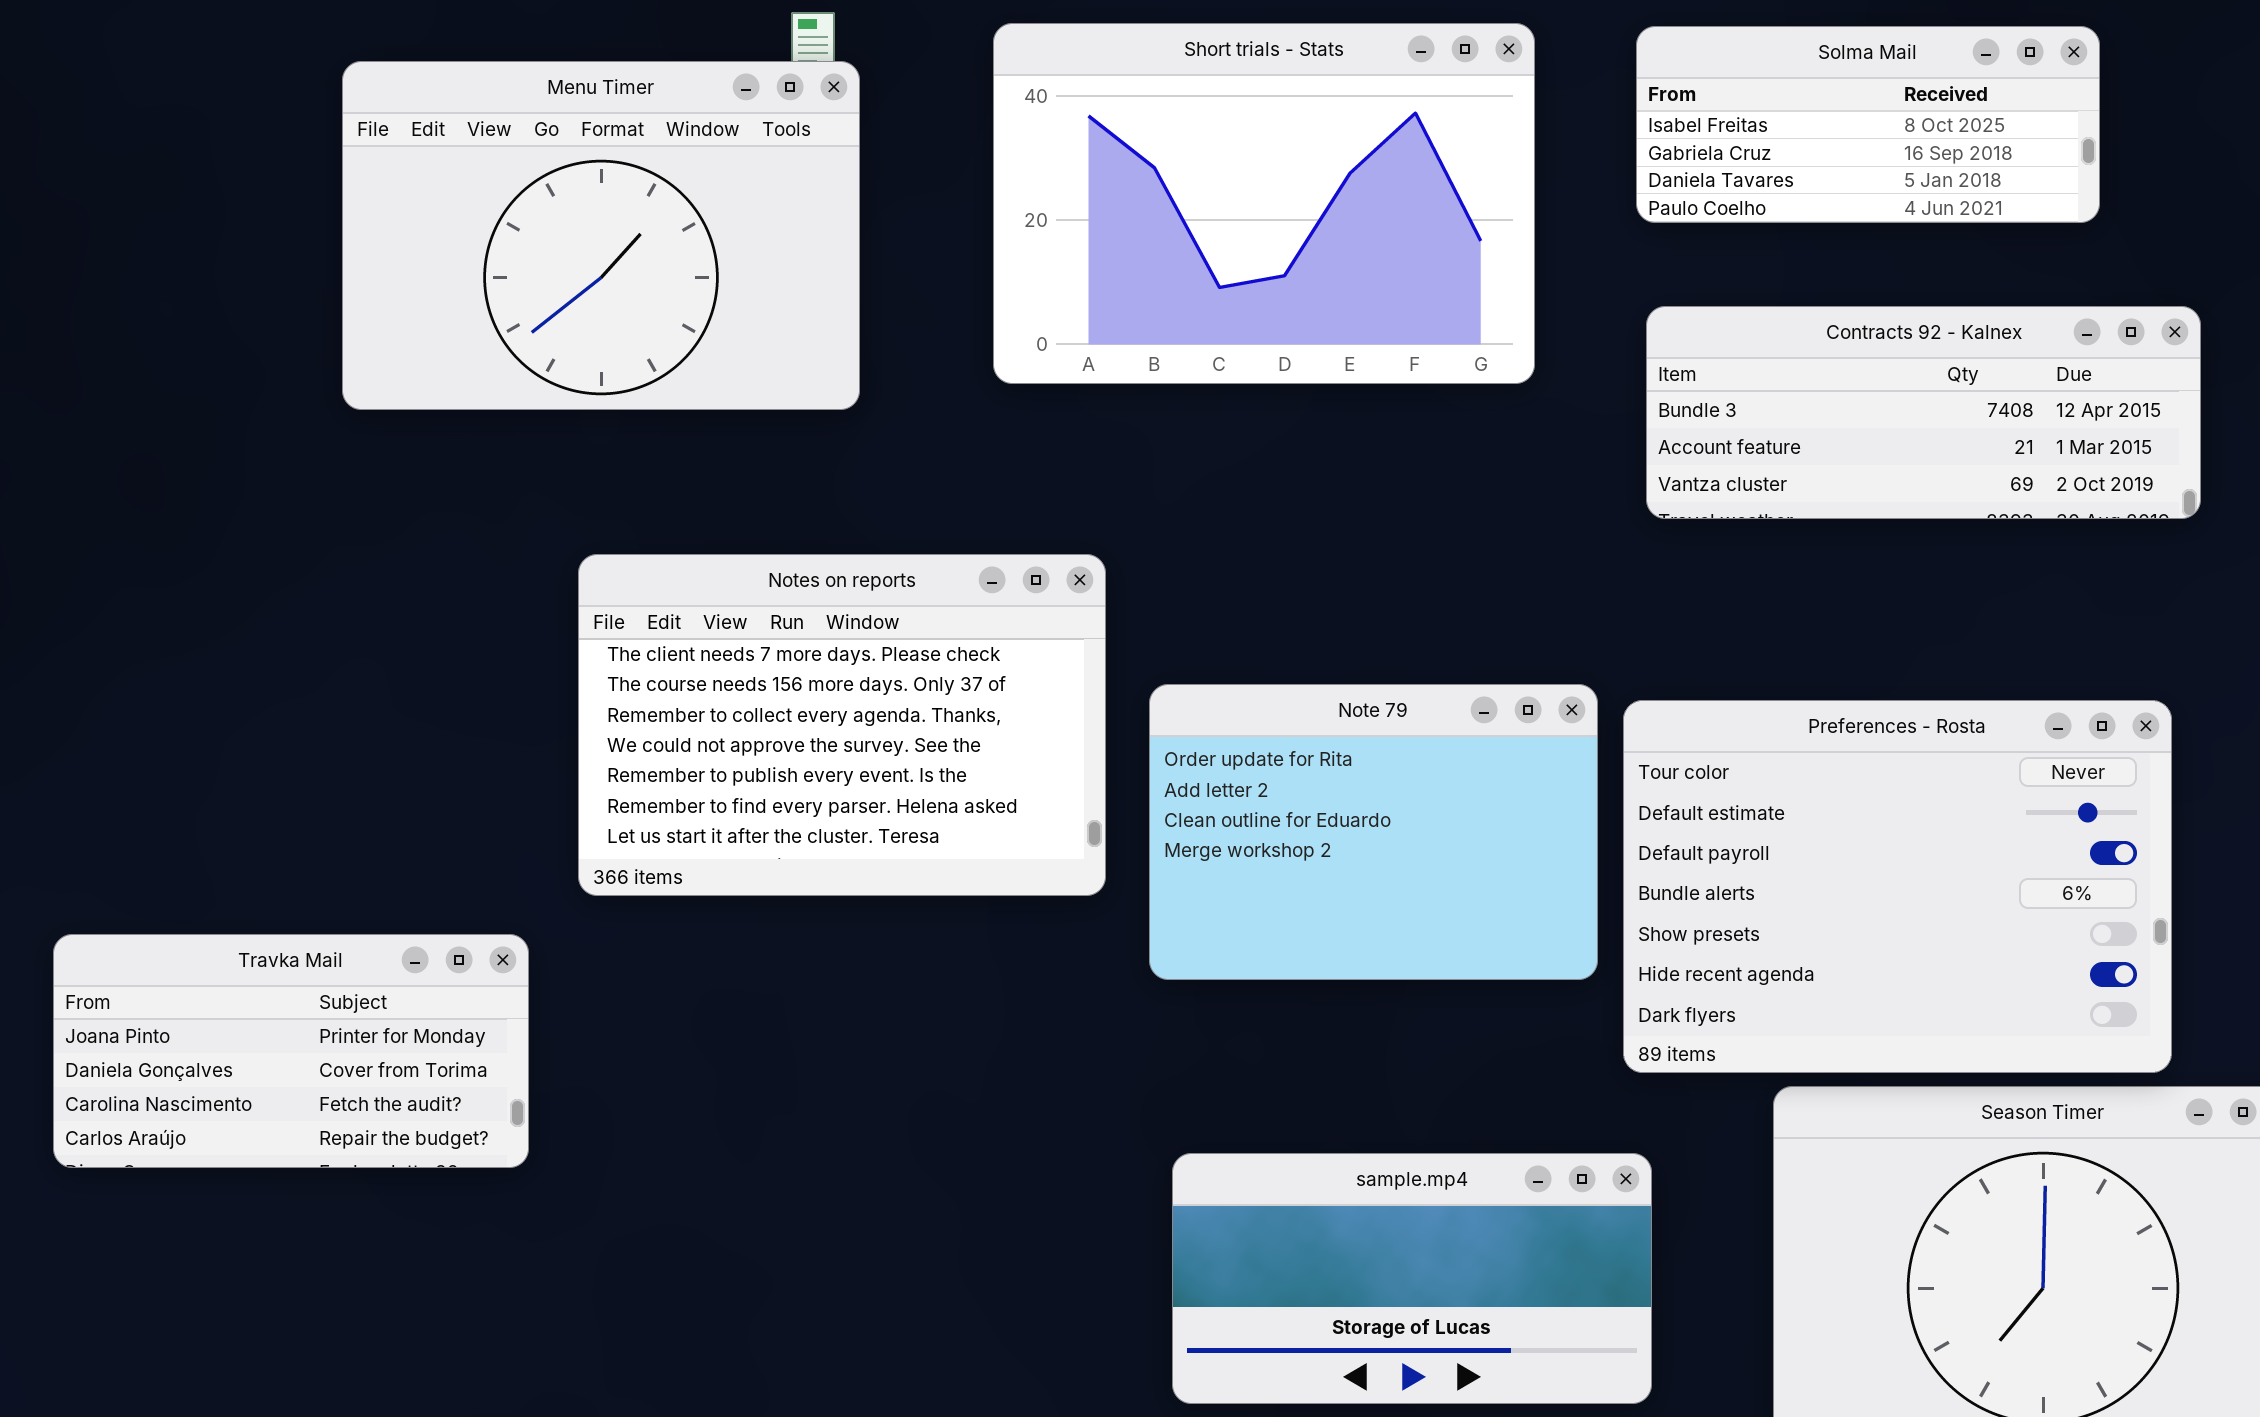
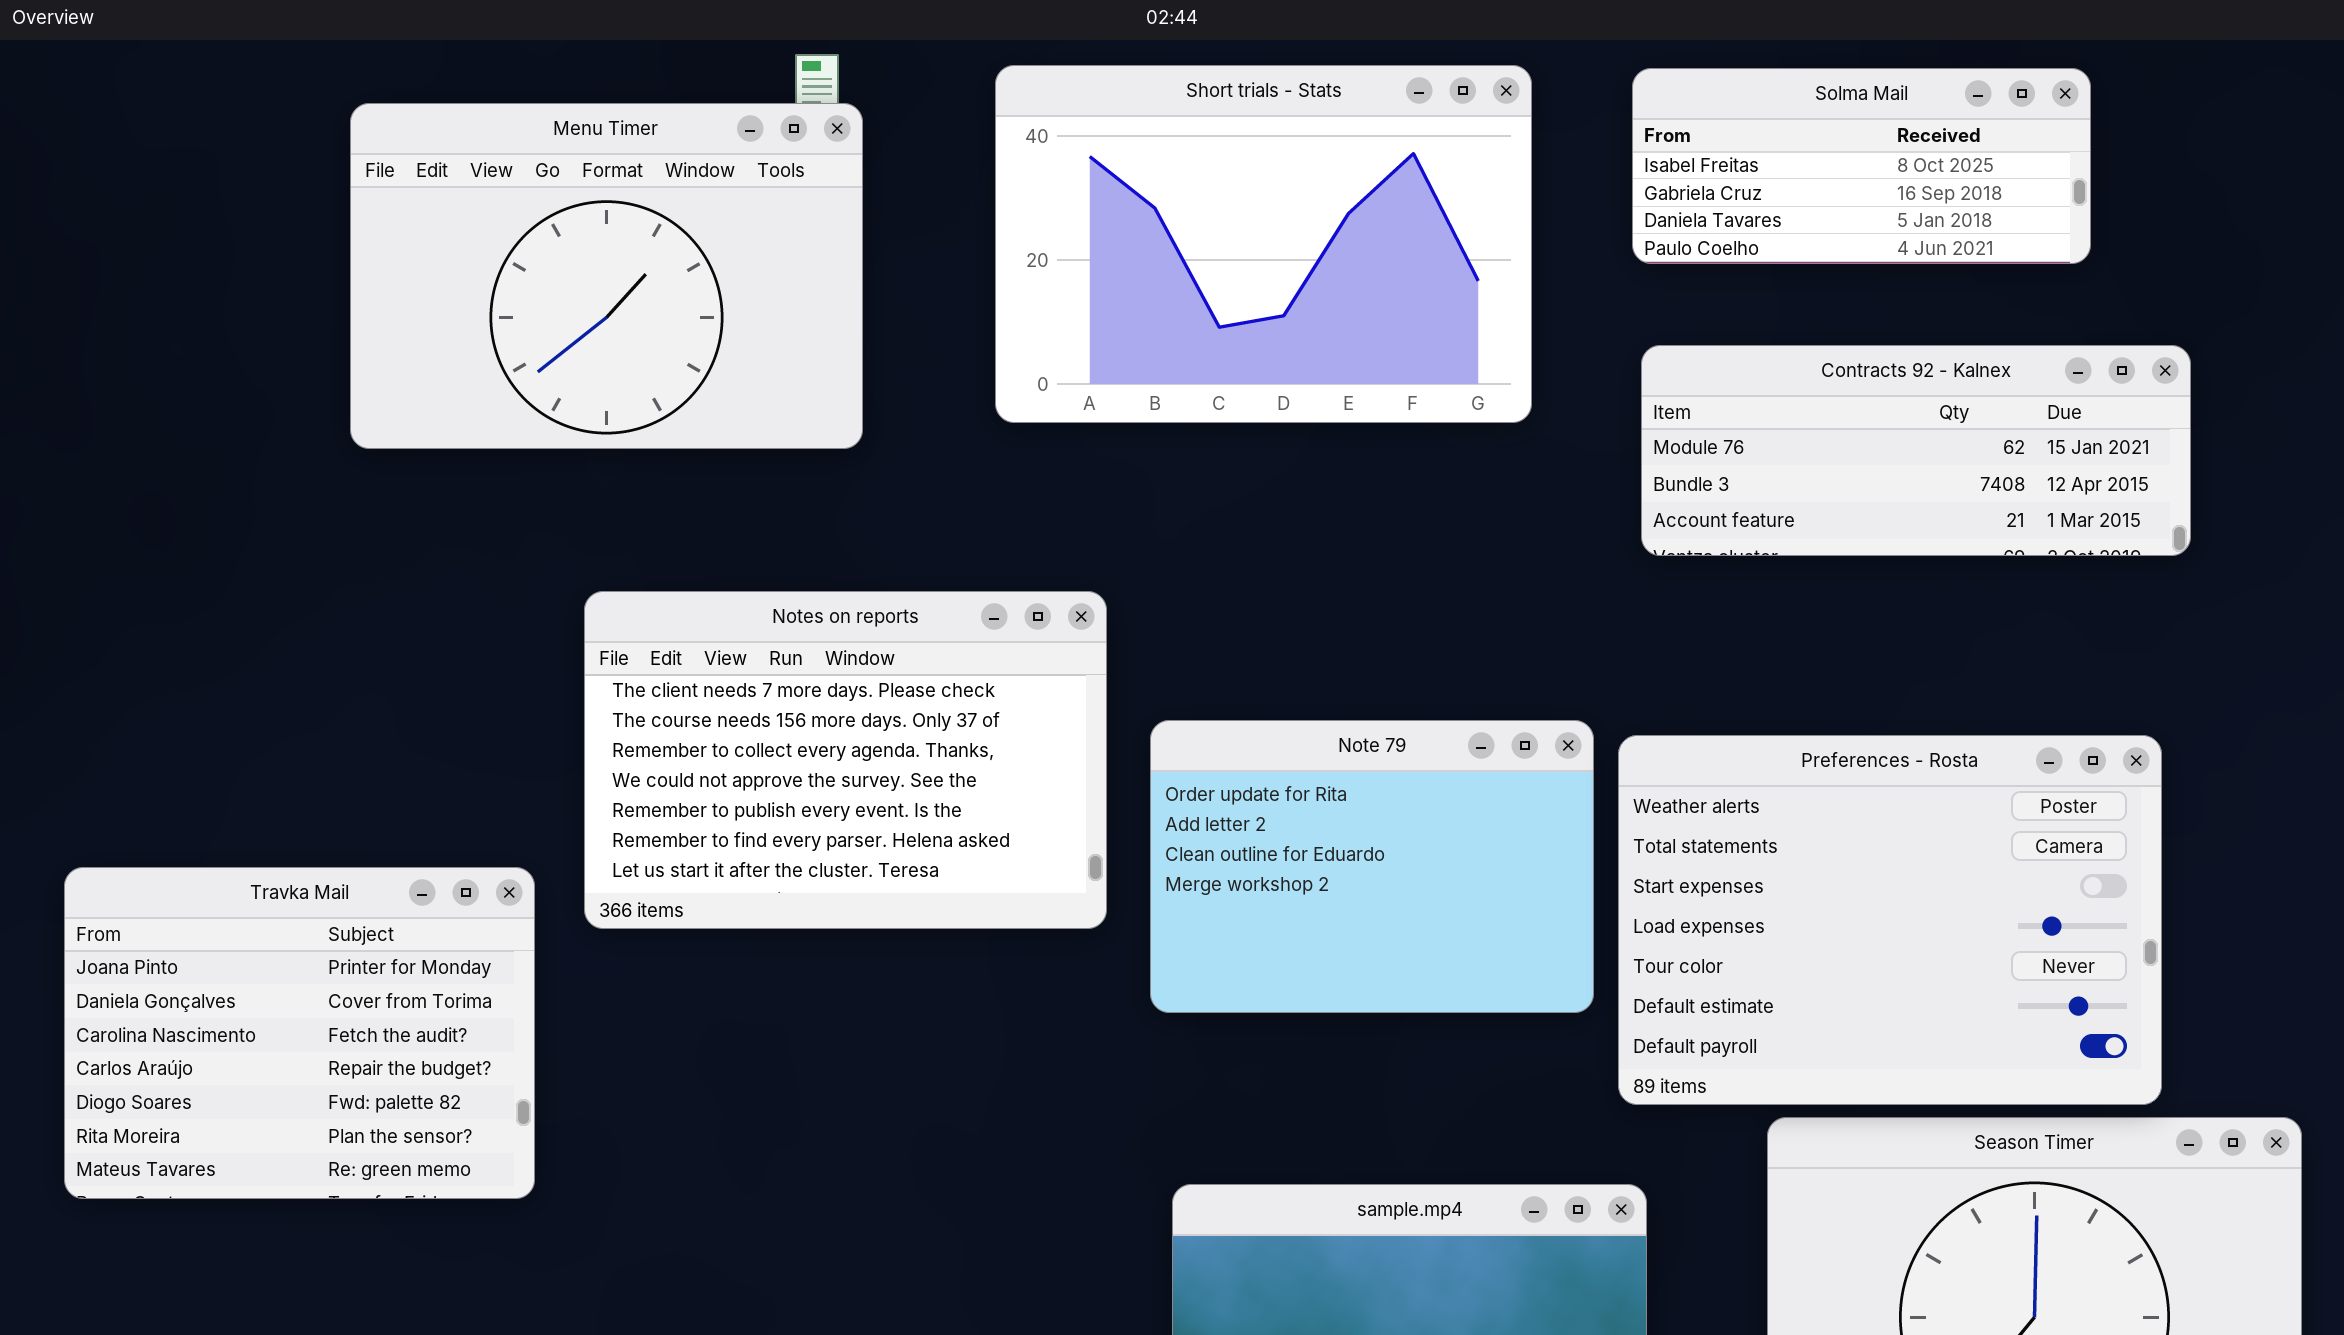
Contracts 92 - Kalnex: [1646,306,2201,519] -> [1641,345,2191,556], scrolled up 1 row
Preferences - Rosta: [1623,700,2172,1073] -> [1618,735,2162,1105], scrolled up 4 rows
Travka Mail: [53,934,529,1168] -> [64,867,535,1199], resized

